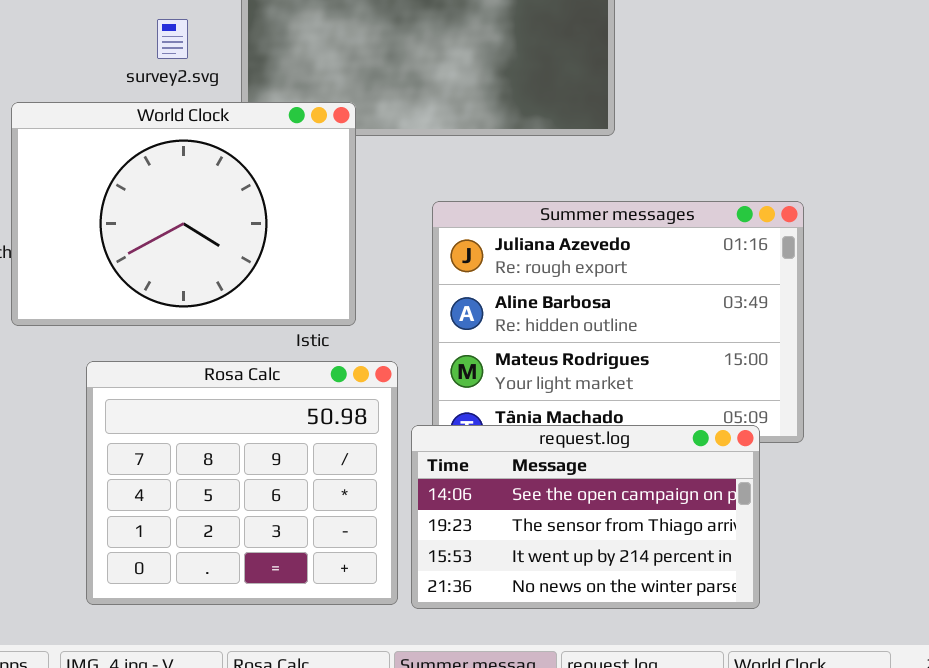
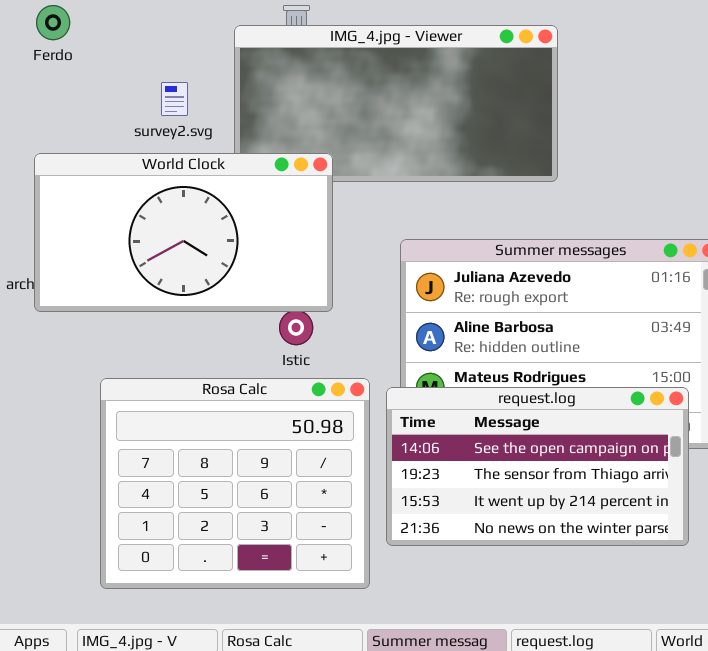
World Clock: [11,102,356,326] -> [34,153,333,312], resized
request.log: [411,425,760,609] -> [386,387,689,546], moved

